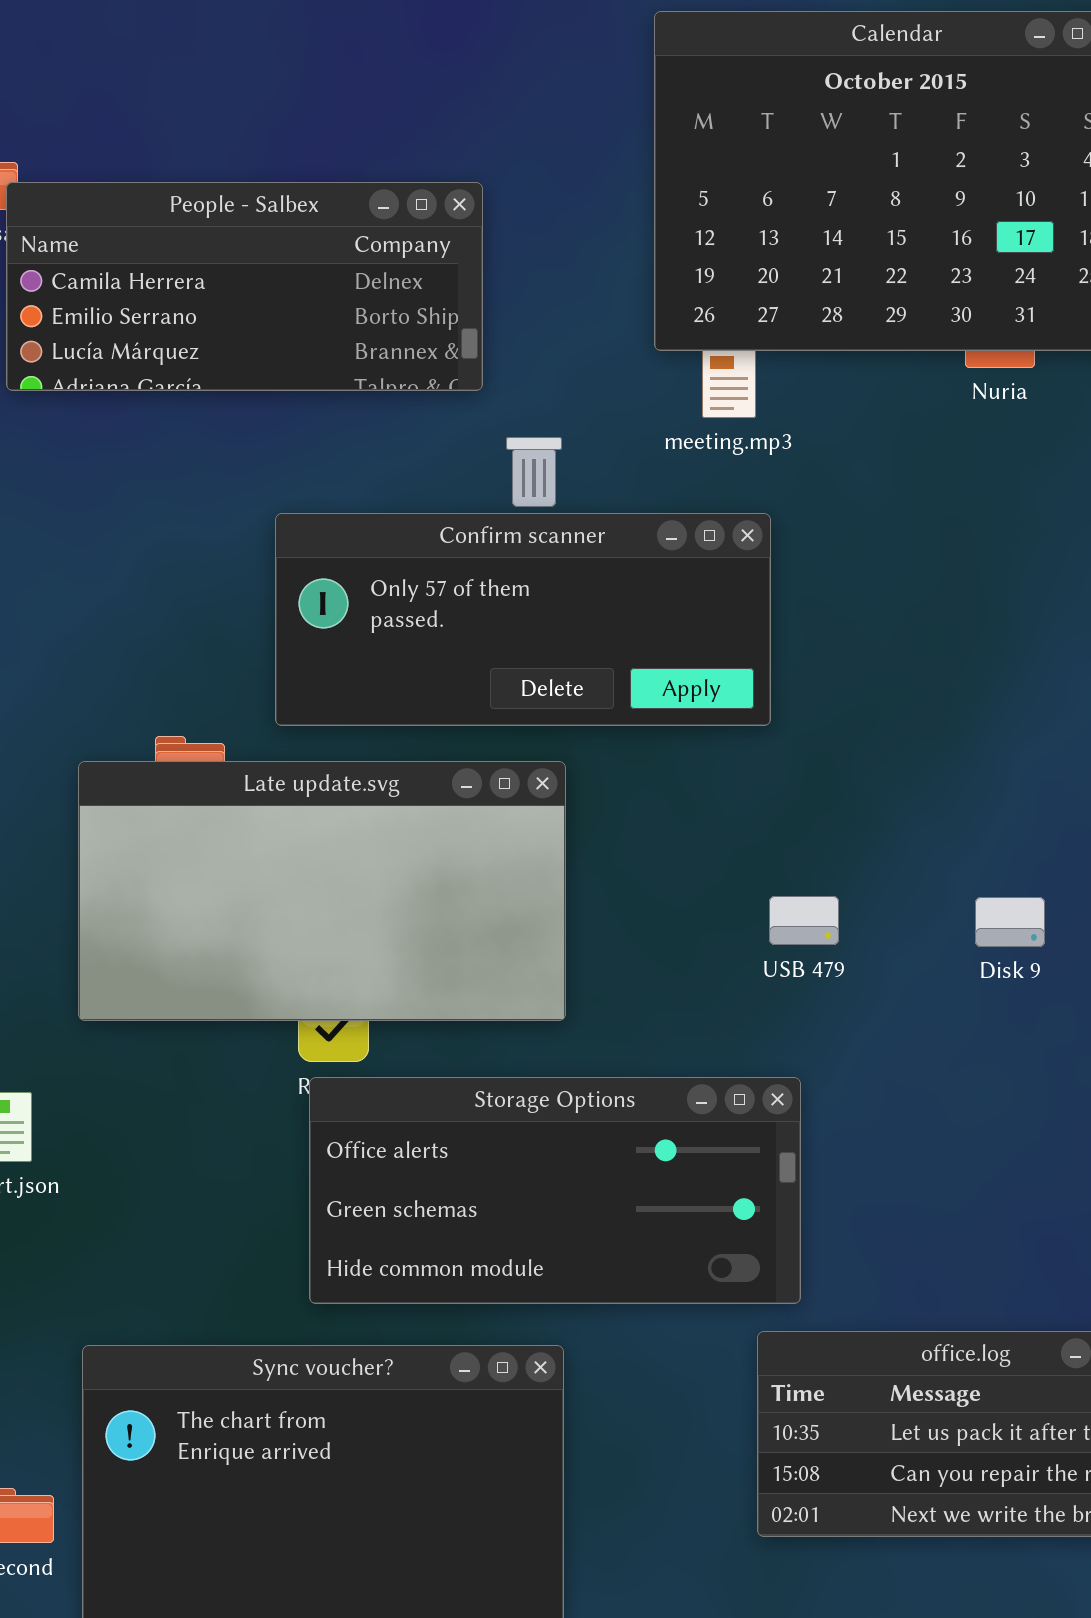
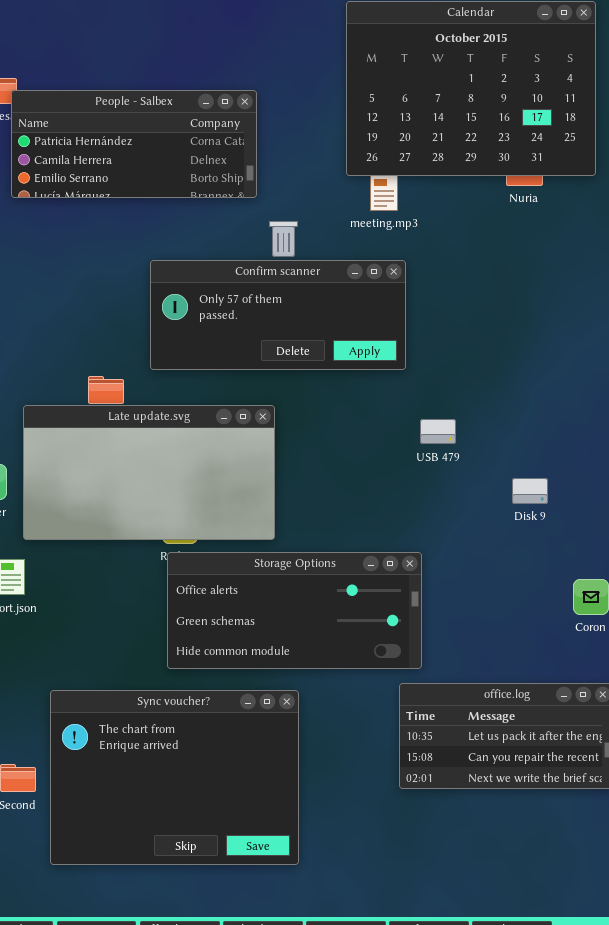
People - Salbex: [6,182,483,391] -> [11,90,257,198], scrolled up 1 row
Late update.svg: [78,761,566,1021] -> [23,405,275,540], moved
USB 479: [769,896,839,945] -> [420,419,456,444], moved
Disk 9: [975,897,1045,947] -> [512,478,548,504], moved

